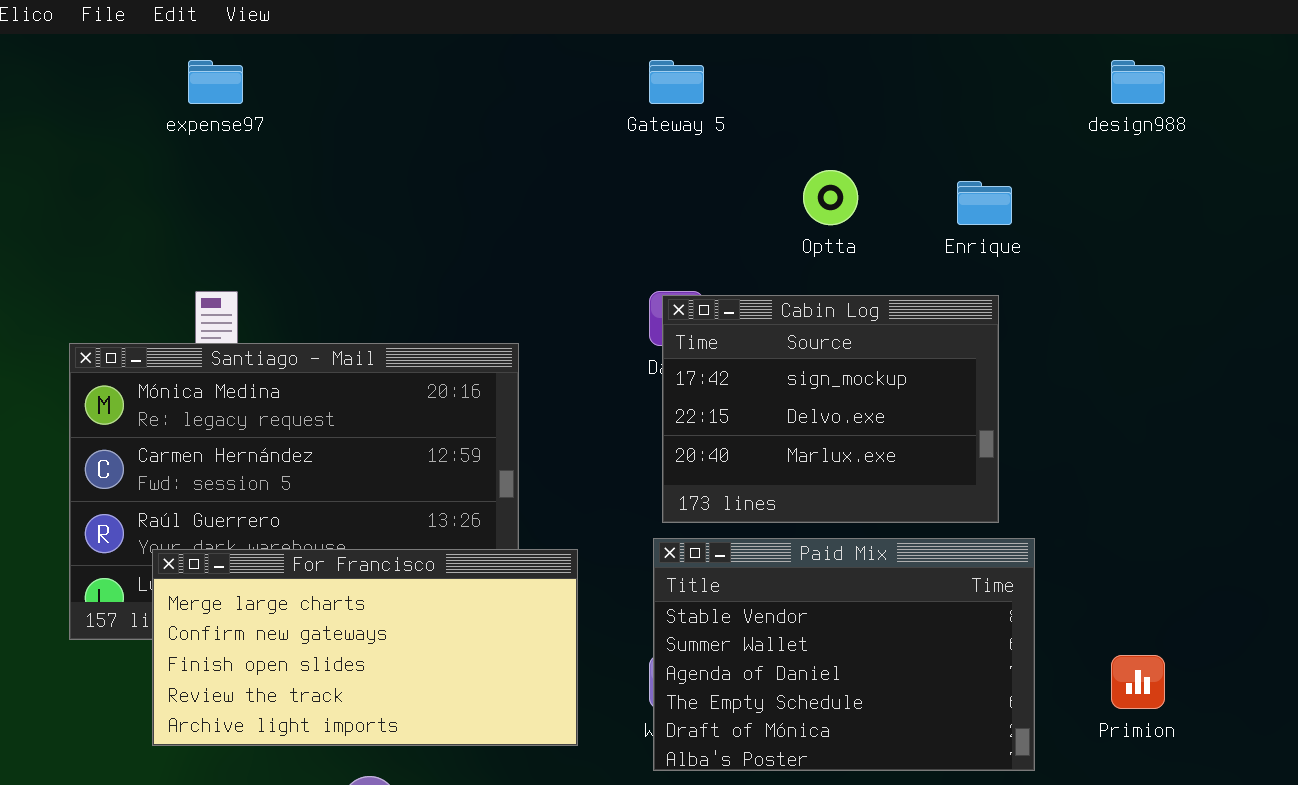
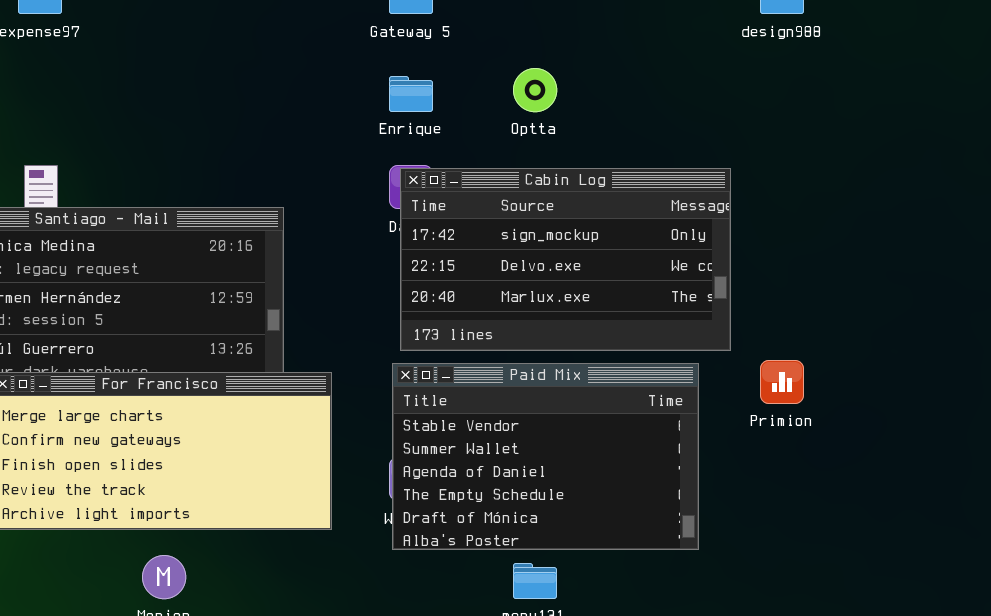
Enrique: [957,181,1012,225] -> [389,76,433,112], moved
Cabin Log: [662,295,999,523] -> [400,168,731,351], resized
Primion: [1111,655,1165,709] -> [760,360,804,404], moved

